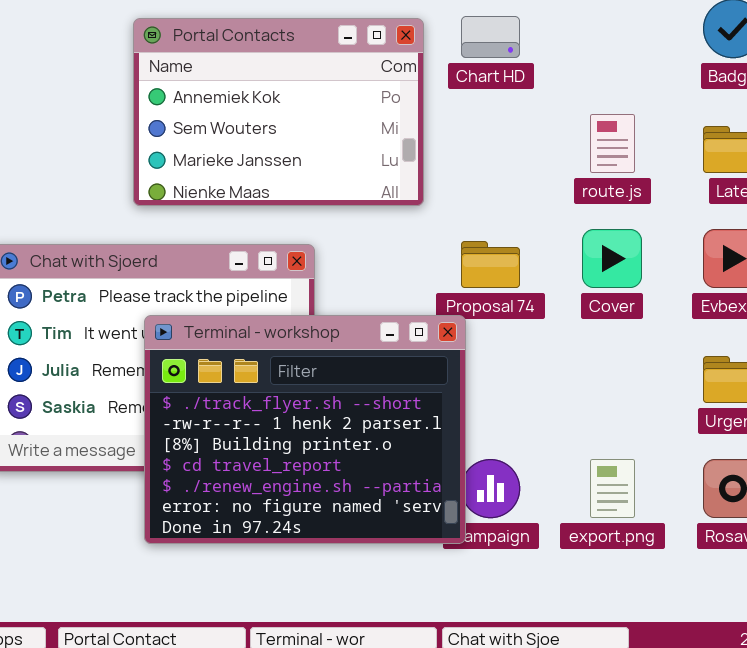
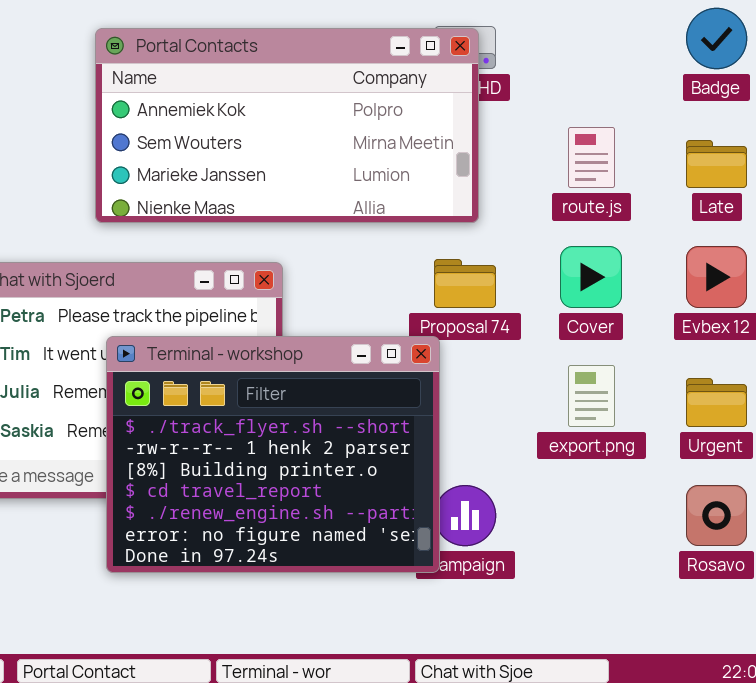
Portal Contacts: [133,18,424,206] -> [95,28,479,223], resized
export.png: [590,459,635,518] -> [568,365,615,427], moved

